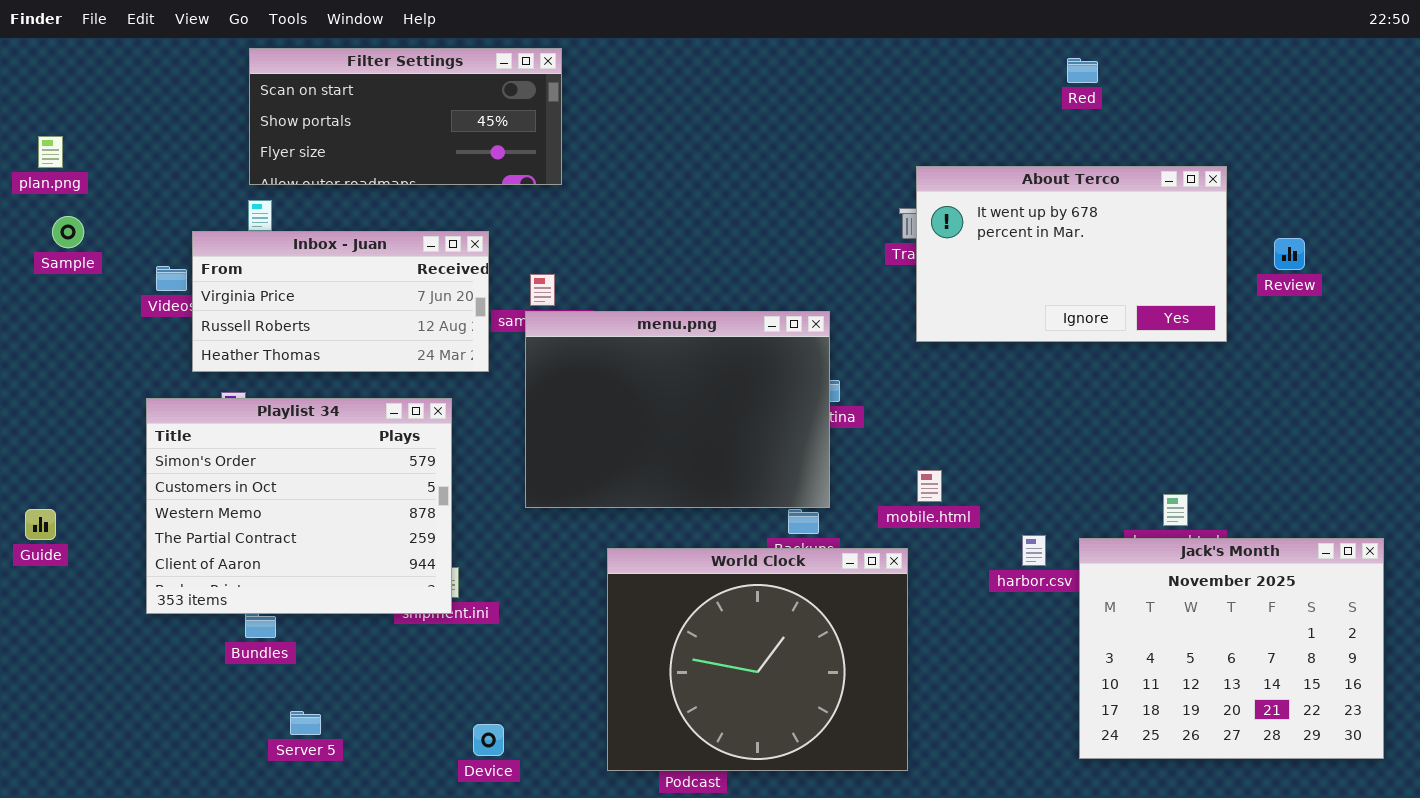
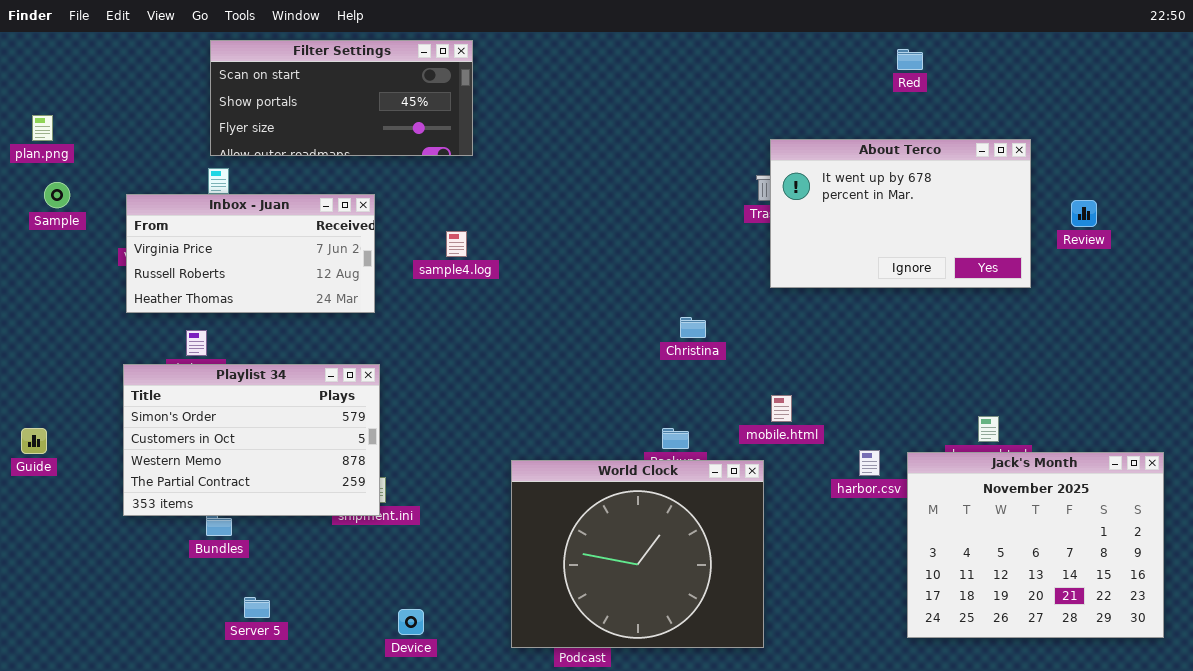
Inbox - Juan: [192,231,489,372] -> [126,194,375,313], moved
menu.png: [525,311,830,508] -> none, closed
Playlist 34: [146,398,452,614] -> [123,364,380,516], resized

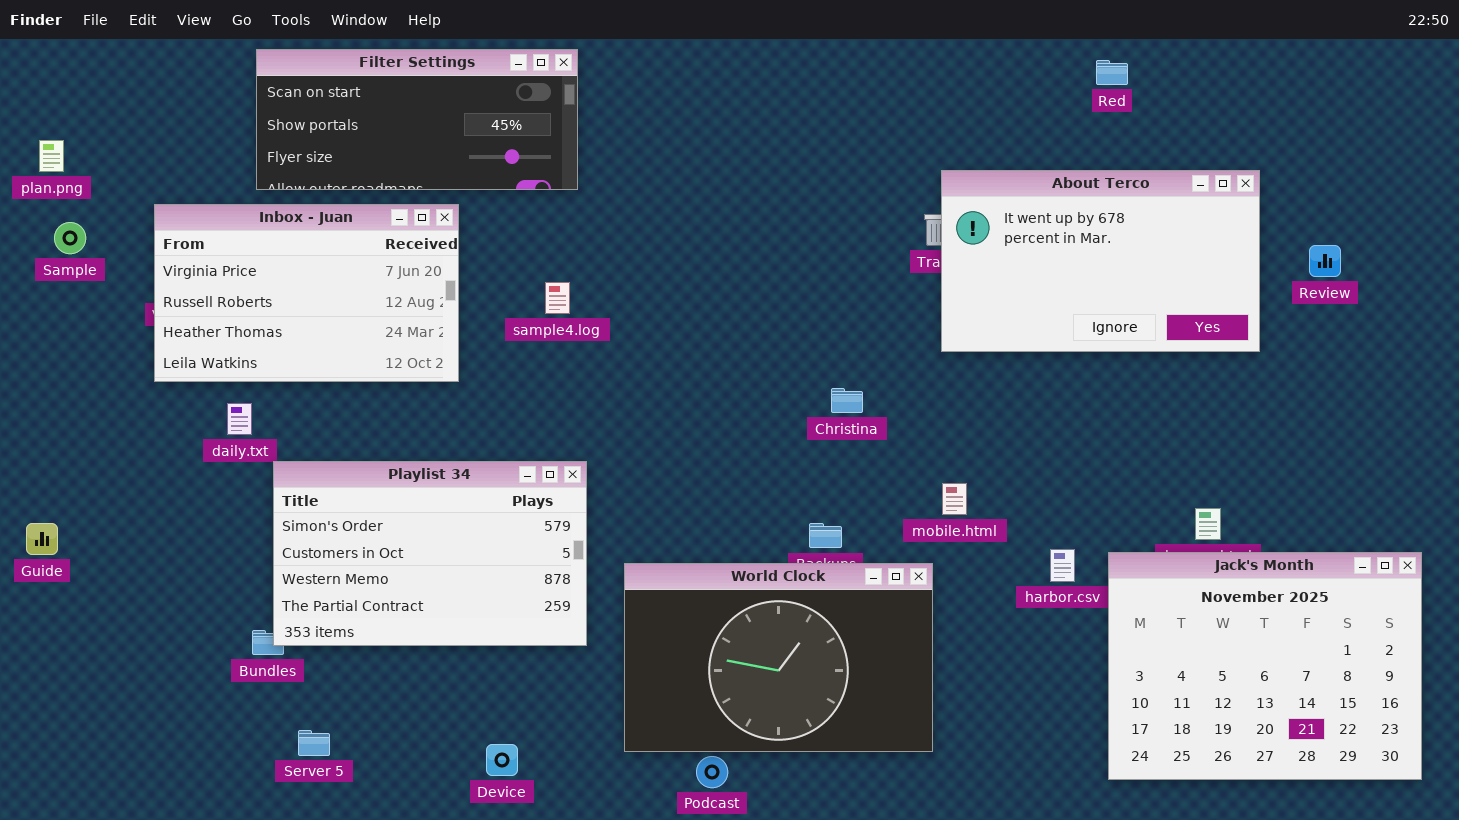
Inbox - Juan: [126,194,375,313] -> [154,204,459,382], resized
Playlist 34: [123,364,380,516] -> [273,461,587,646], moved
World Clock: [511,460,764,648] -> [624,563,933,752], resized

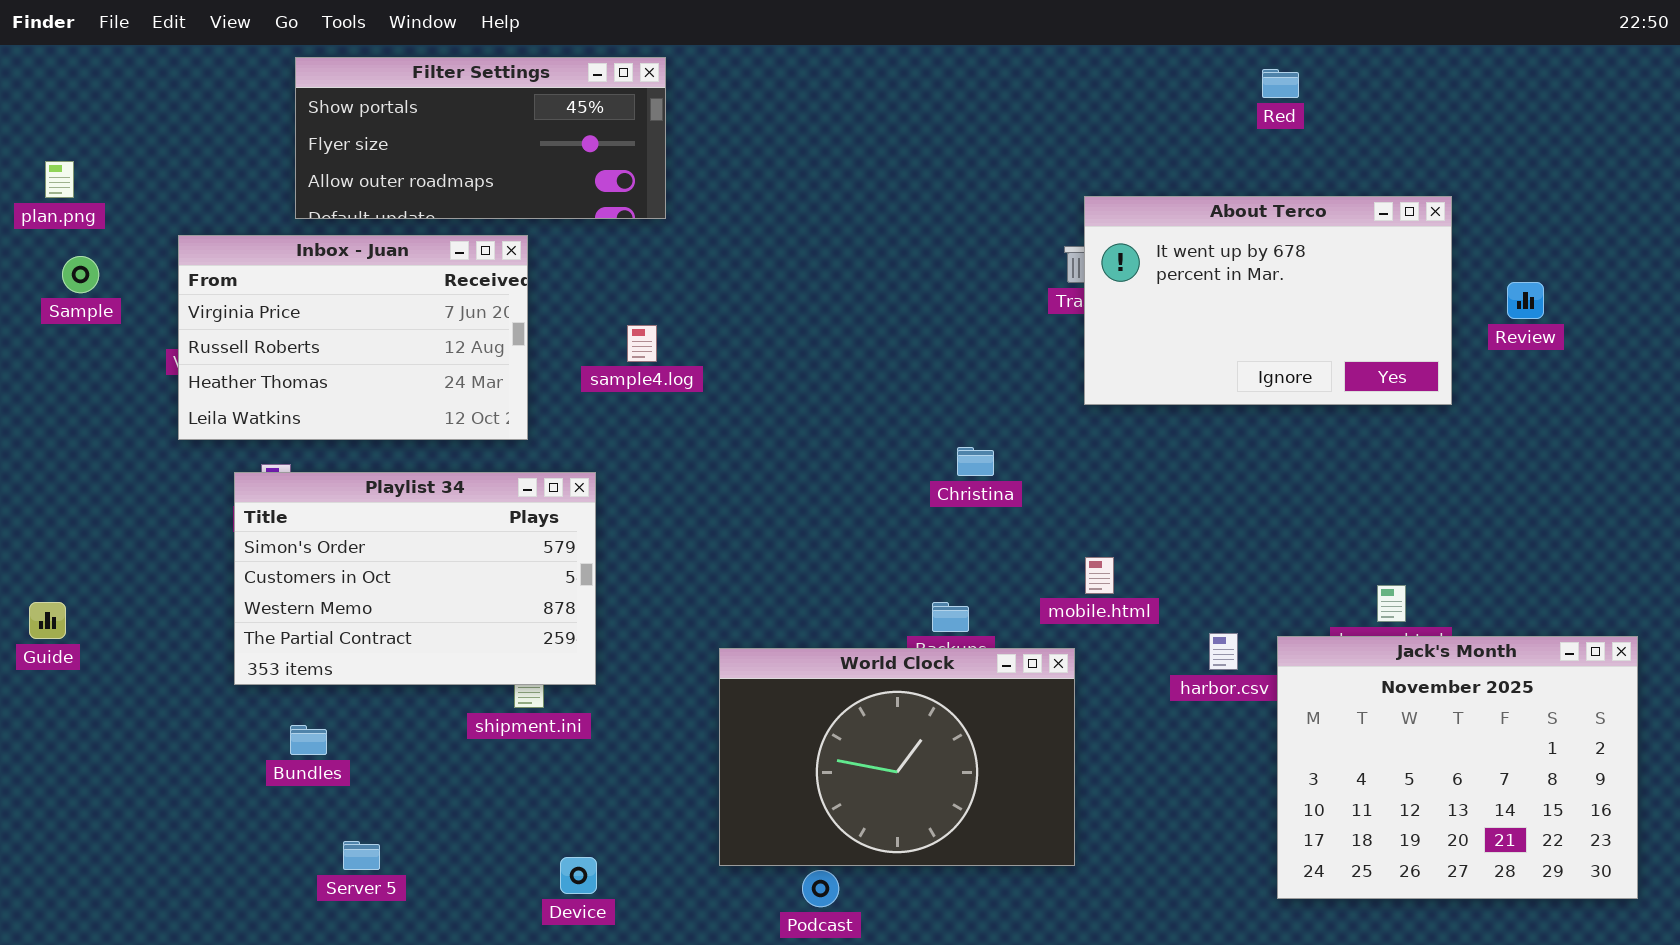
Filter Settings: [256,49,578,190] -> [295,57,666,219], scrolled down 1 row
Playlist 34: [273,461,587,646] -> [234,472,596,685], moved

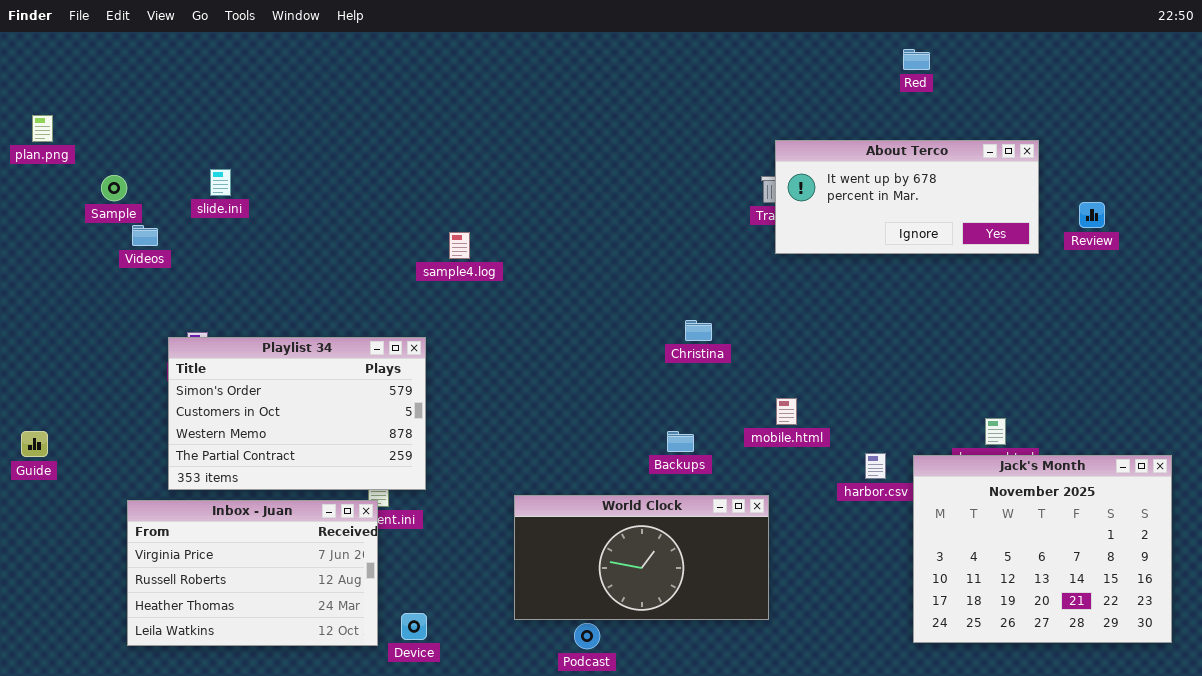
Filter Settings: [295,57,666,219] -> none, closed
About Terco: [1084,196,1452,405] -> [775,140,1039,254], resized
Inbox - Juan: [178,235,528,440] -> [127,500,378,646], moved
Sample: [62,256,99,293] -> [101,175,127,201], moved
World Clock: [719,648,1075,866] -> [514,495,769,620], resized

